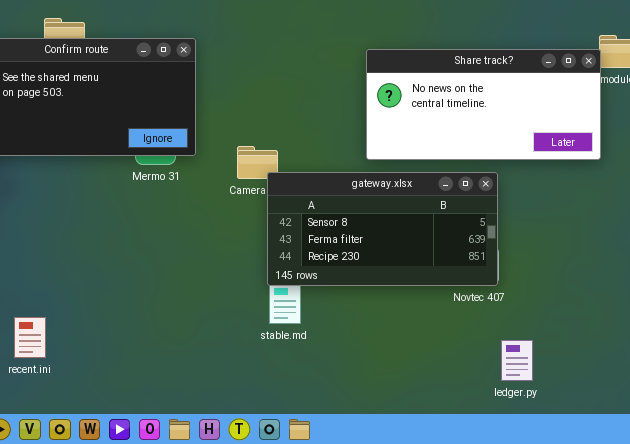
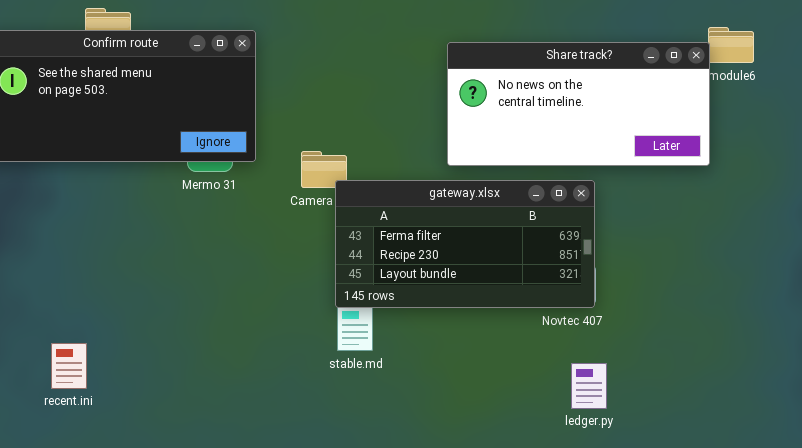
gateway.xlsx: [267,172,498,286] -> [335,180,595,308], scrolled down 1 row
ledger.py: [501,340,533,381] -> [571,363,607,409], moved

